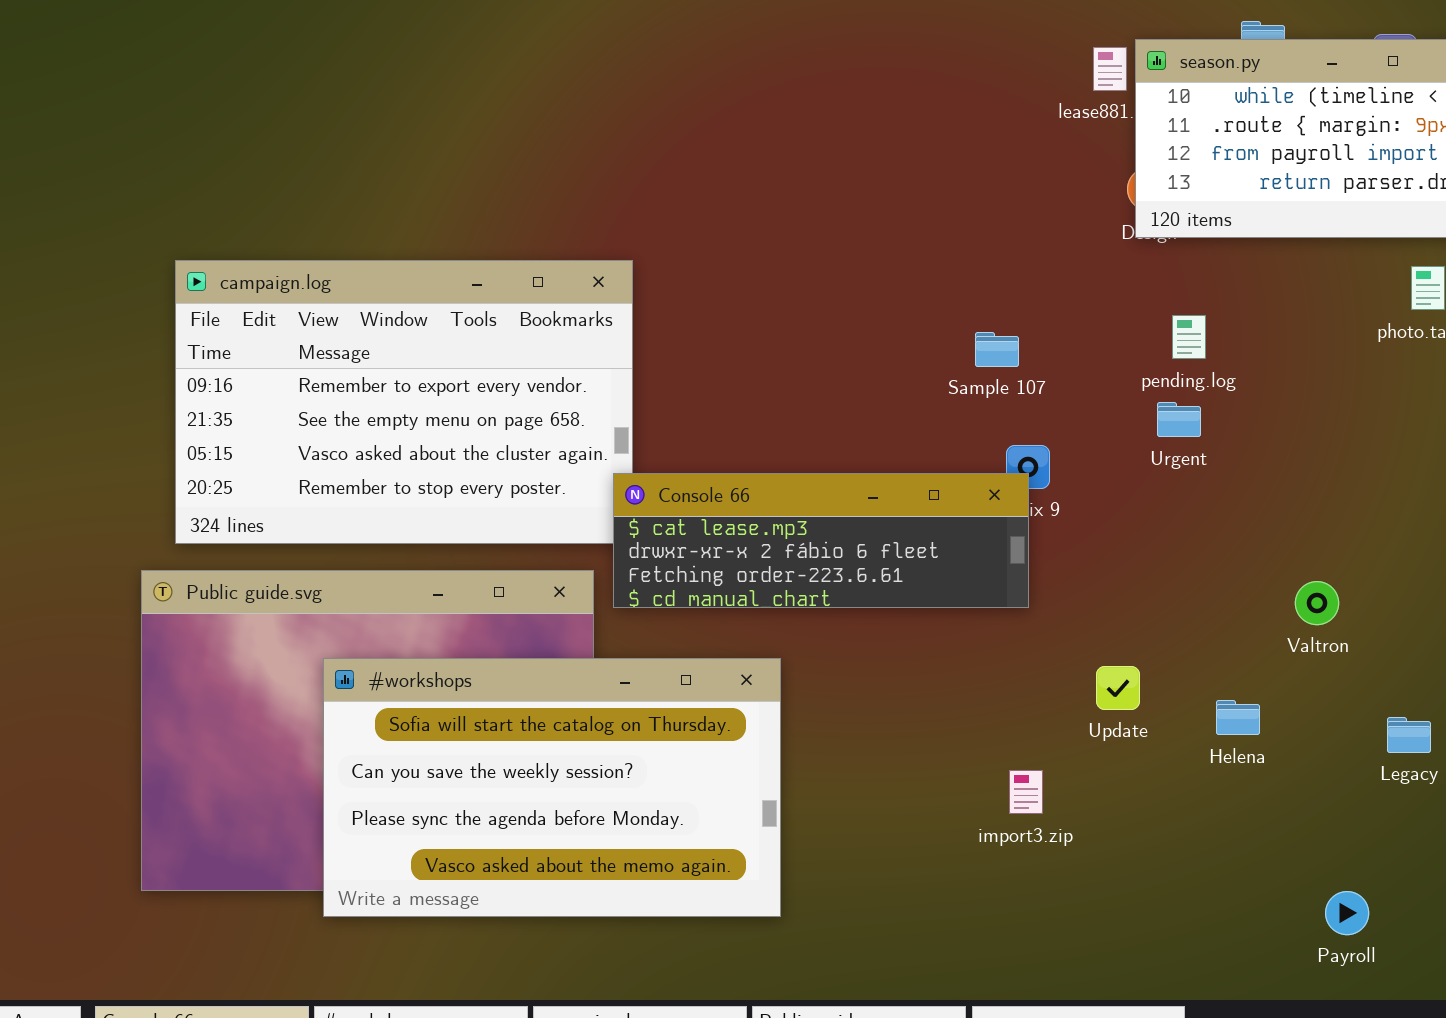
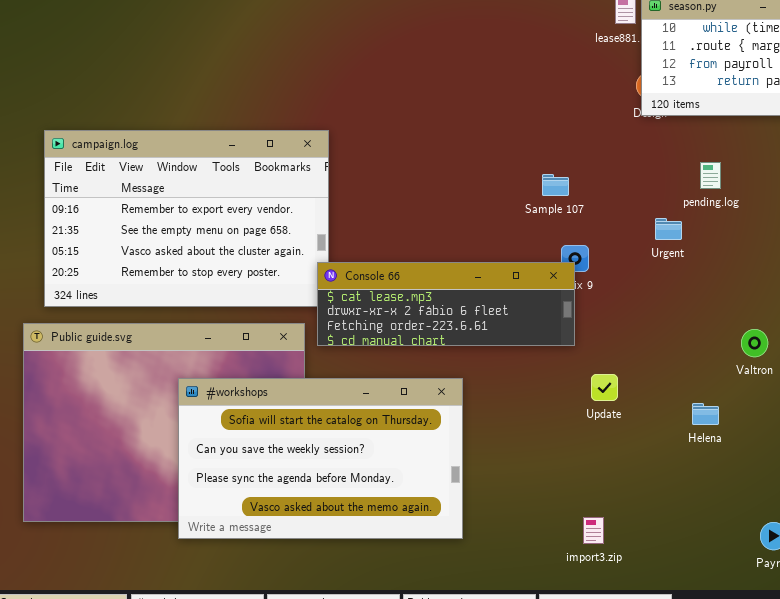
pending.log: [1172,315,1206,359] -> [700,162,721,189], moved
#workshops: [323,658,781,917] -> [178,378,463,539], moved
Update: [1096,666,1140,710] -> [591,374,618,401], moved
import3.zip: [1009,770,1043,814] -> [583,517,604,544], moved

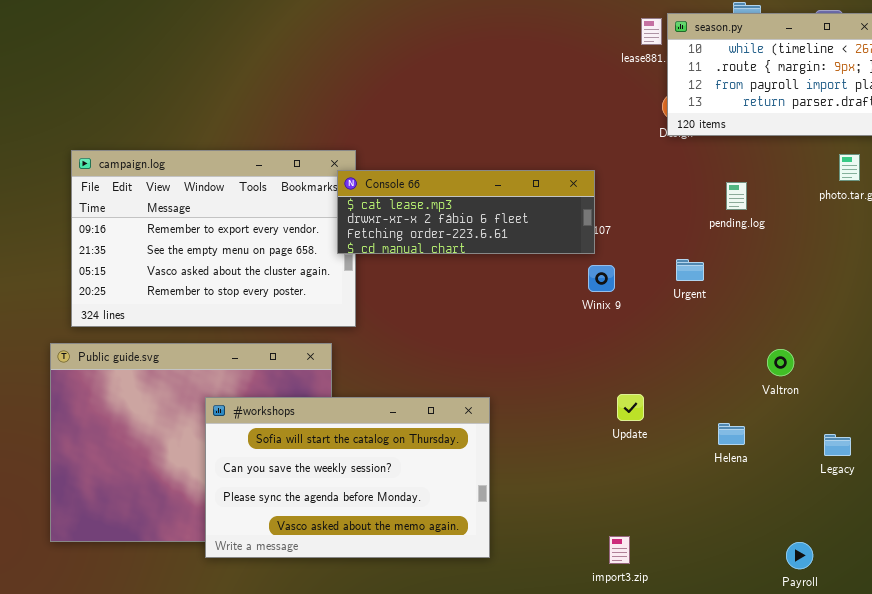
Urgent: [655,218,682,240] -> [676,259,704,281], moved
Console 66: [317,262,575,346] -> [337,170,595,254], moved

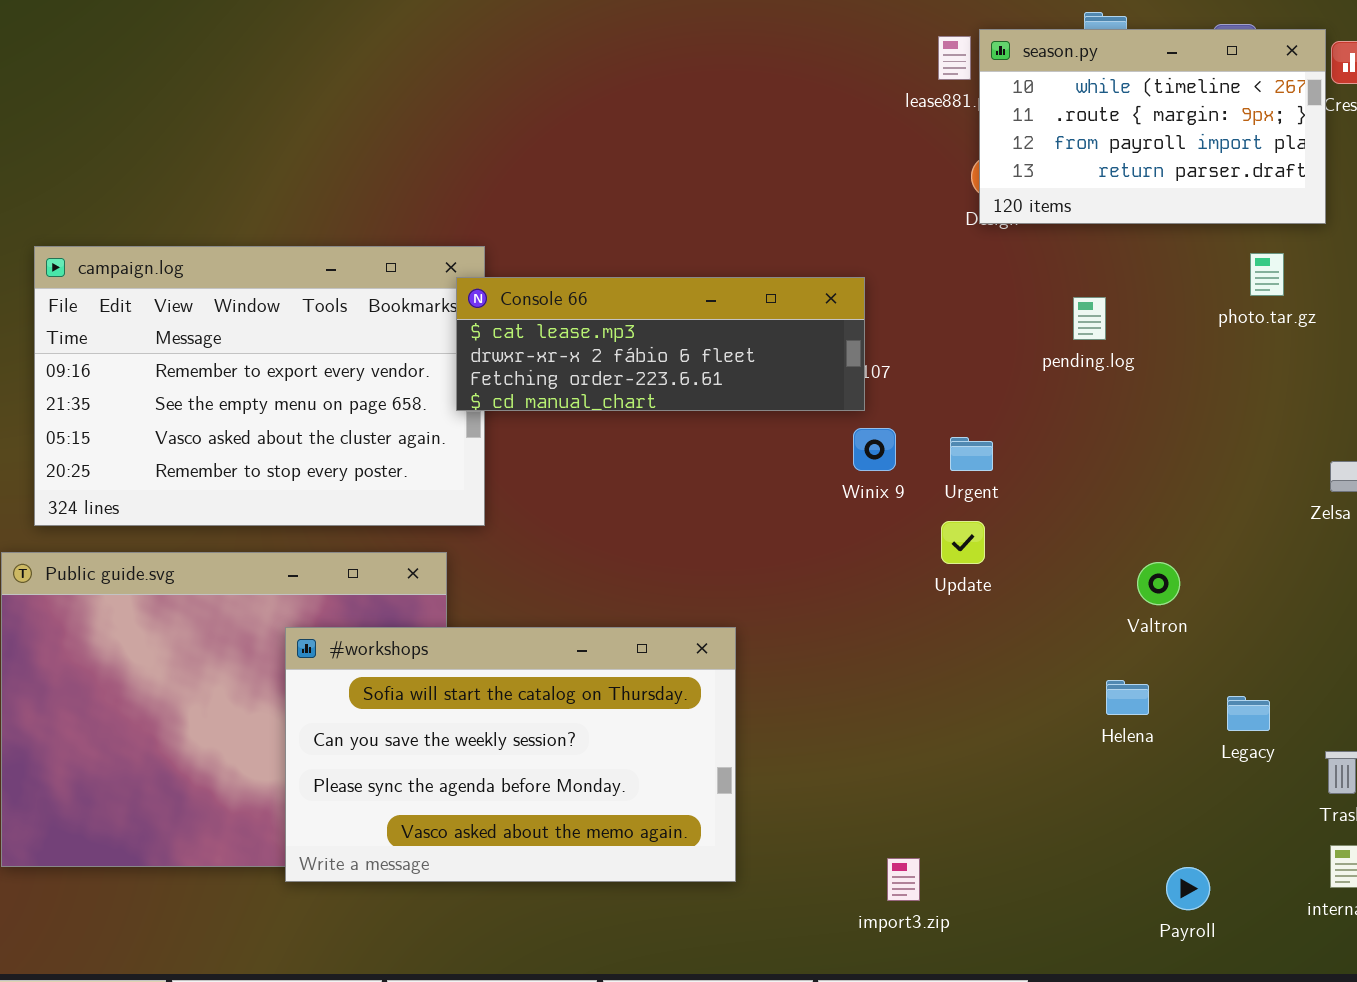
Urgent: [676,259,704,281] -> [950,437,993,471], moved
Update: [617,394,644,421] -> [941,521,985,564], moved
#workshops: [205,397,490,558] -> [285,627,736,882], moved
Helena: [718,423,745,445] -> [1106,680,1149,715], moved

